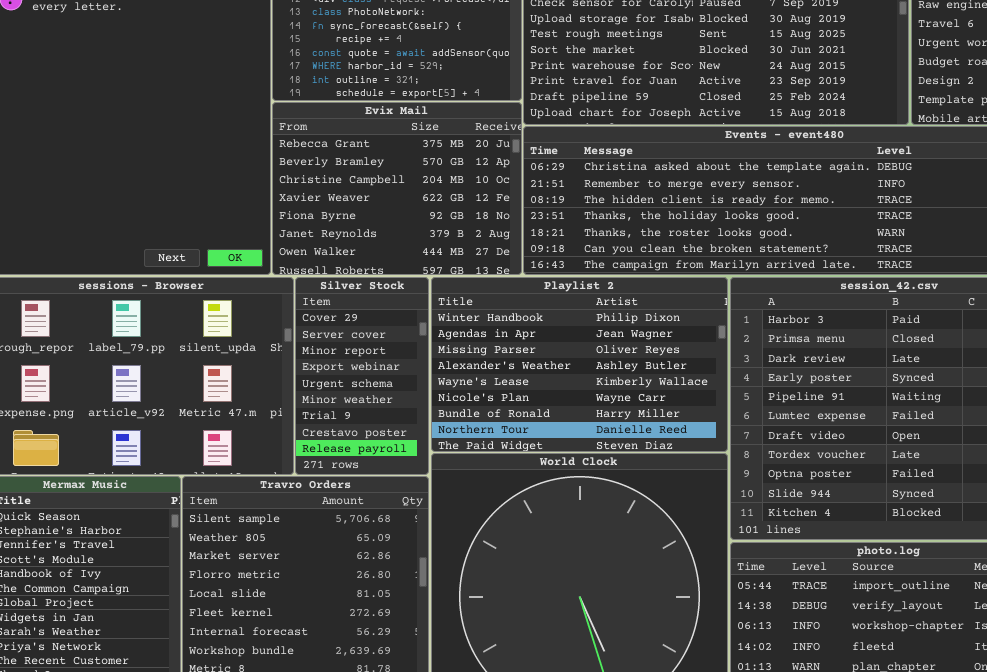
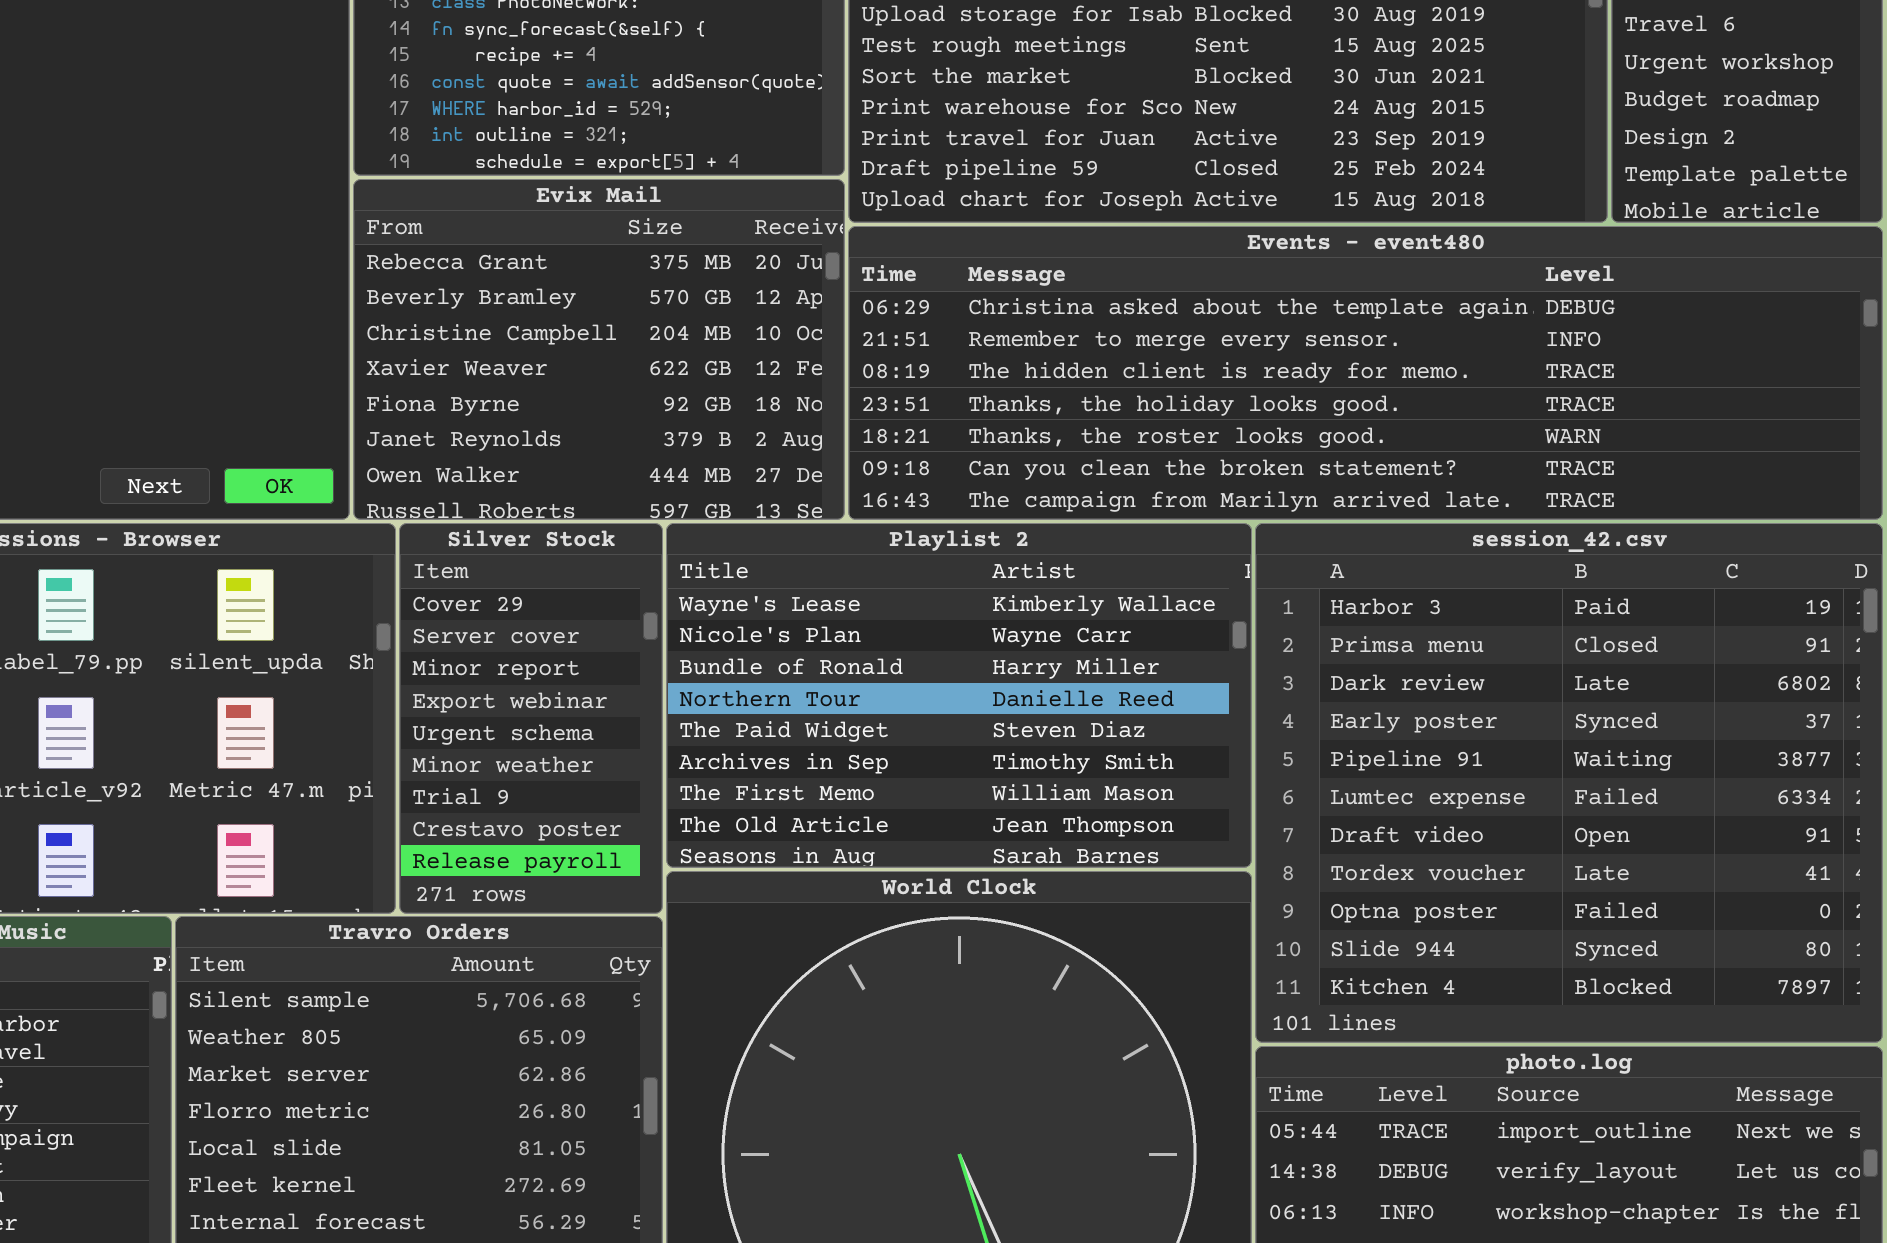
Playlist 2: [431,277,728,452] -> [666,523,1252,868], scrolled down 4 rows

